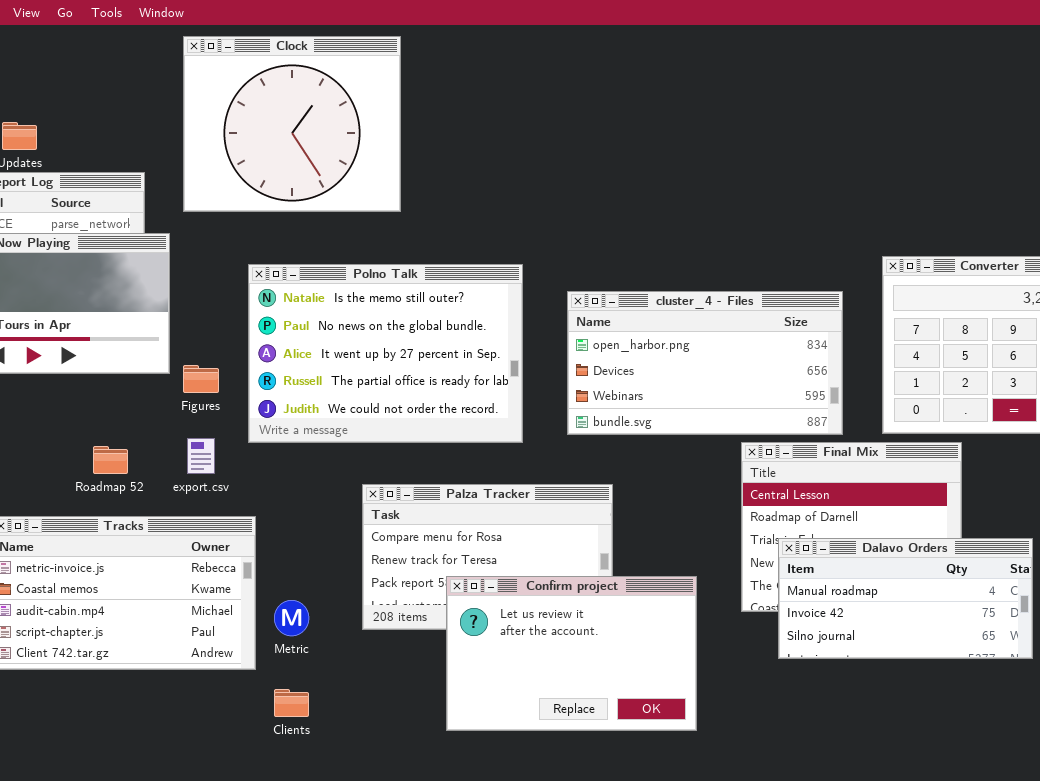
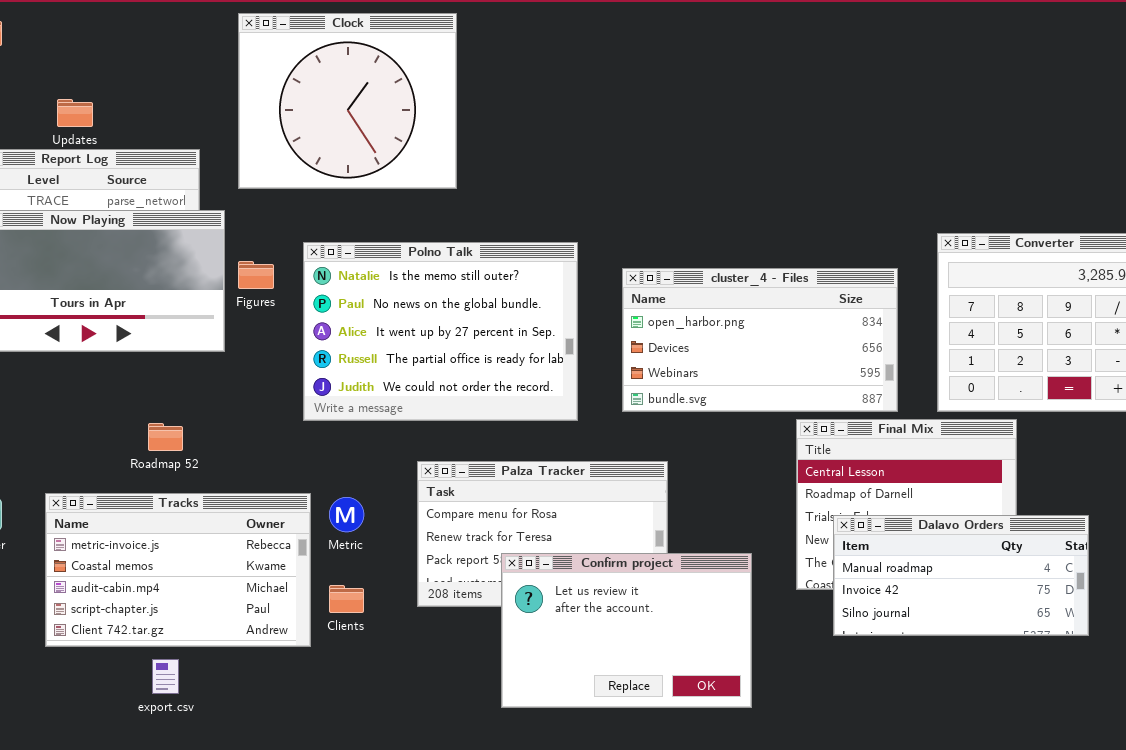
Figures: [183,365,219,393] -> [238,261,274,289], moved
export.csv: [187,438,215,474] -> [152,659,179,694], moved
Metric: [274,600,309,636] -> [329,497,364,532], moved
Clients: [274,689,309,717] -> [329,585,364,613], moved

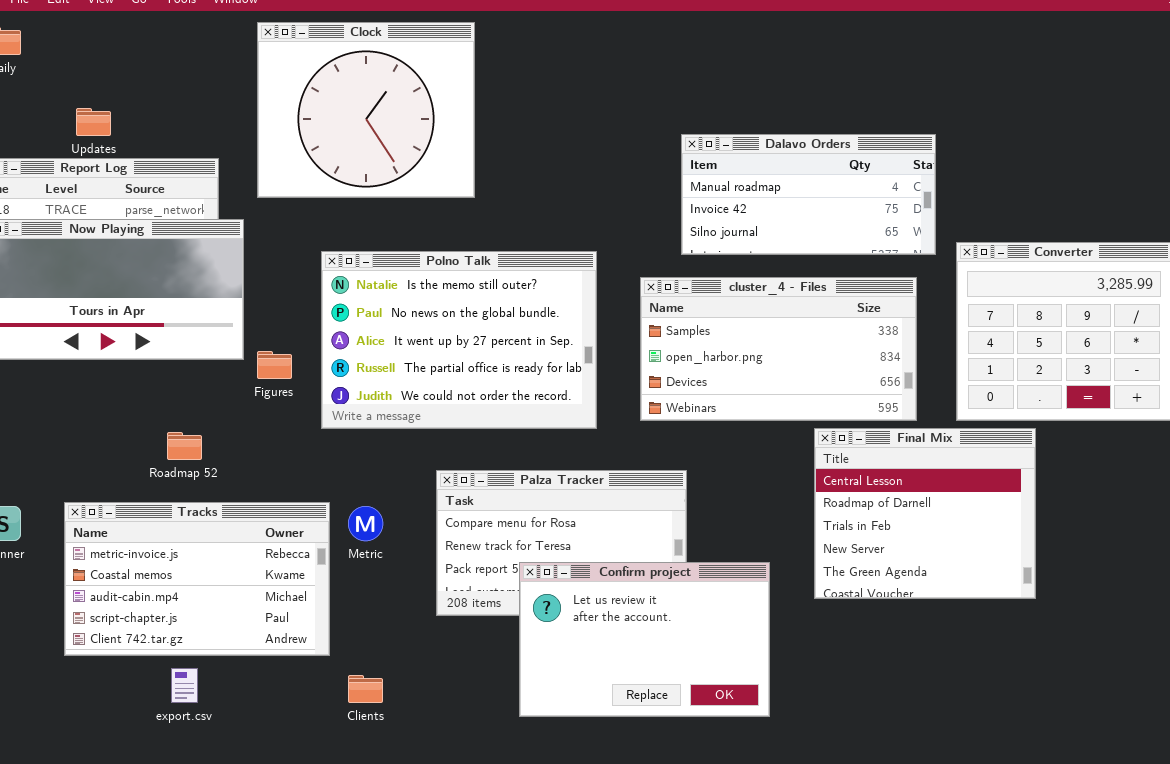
Figures: [238,261,274,289] -> [257,351,292,379], moved
cluster_4 - Files: [622,268,898,412] -> [640,277,917,421], scrolled up 1 row
Dalavo Orders: [833,515,1089,636] -> [681,134,936,255], moved
Clients: [329,585,364,613] -> [348,675,383,703], moved

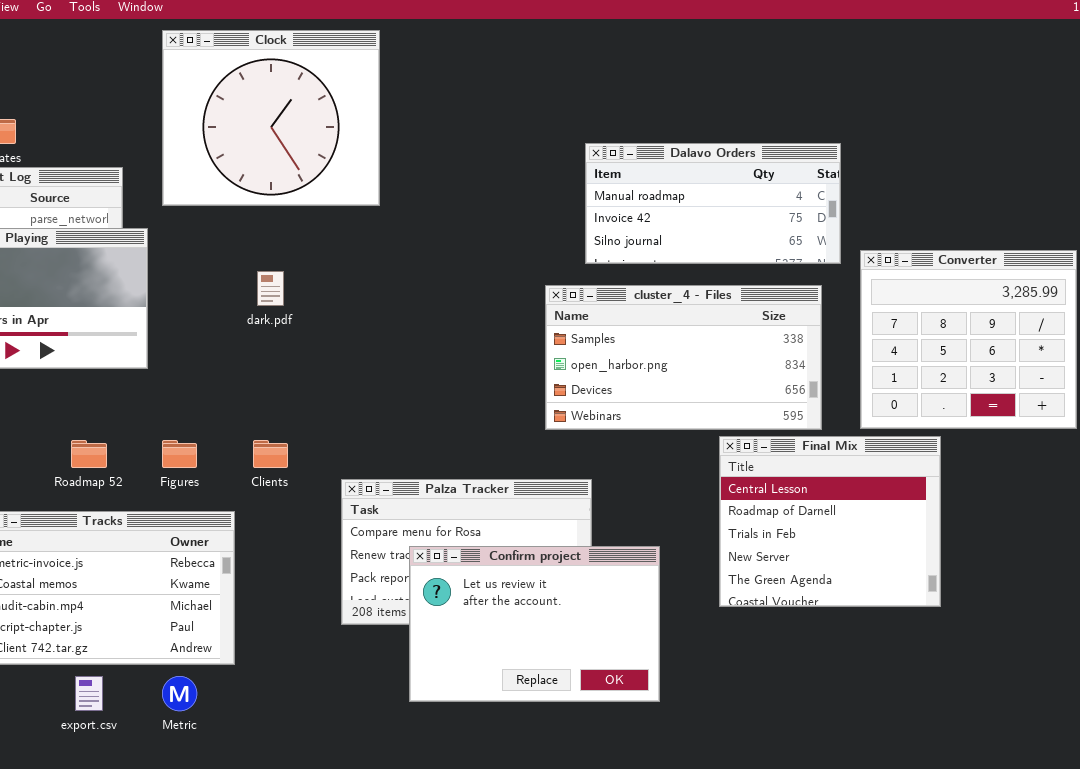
Polno Talk: [321,251,597,429] -> none, closed
Figures: [257,351,292,379] -> [162,440,197,468], moved
Metric: [348,506,383,541] -> [162,676,197,711], moved
Confirm project: [519,562,770,717] -> [409,546,660,702], moved
Clients: [348,675,383,703] -> [253,440,288,468], moved

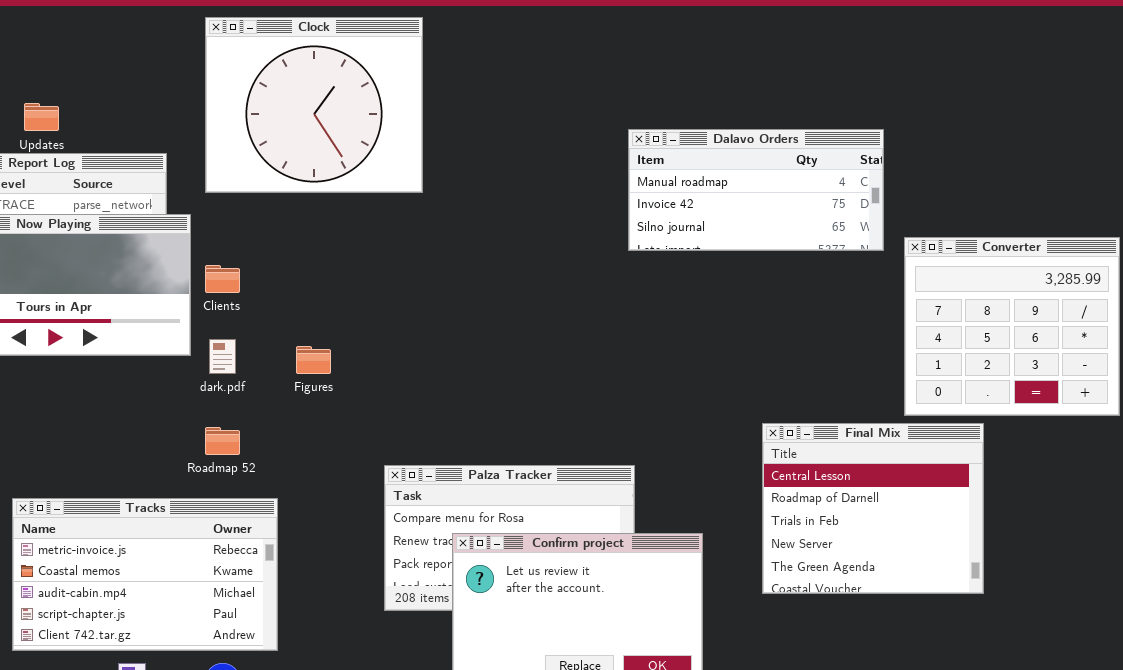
dark.pdf: [257,271,284,306] -> [209,339,236,374], moved
cluster_4 - Files: [545,285,822,430] -> none, closed
Roadmap 52: [71,440,107,468] -> [205,427,240,455], moved
Figures: [162,440,197,468] -> [296,346,331,374], moved
Clients: [253,440,288,468] -> [205,265,240,293], moved

